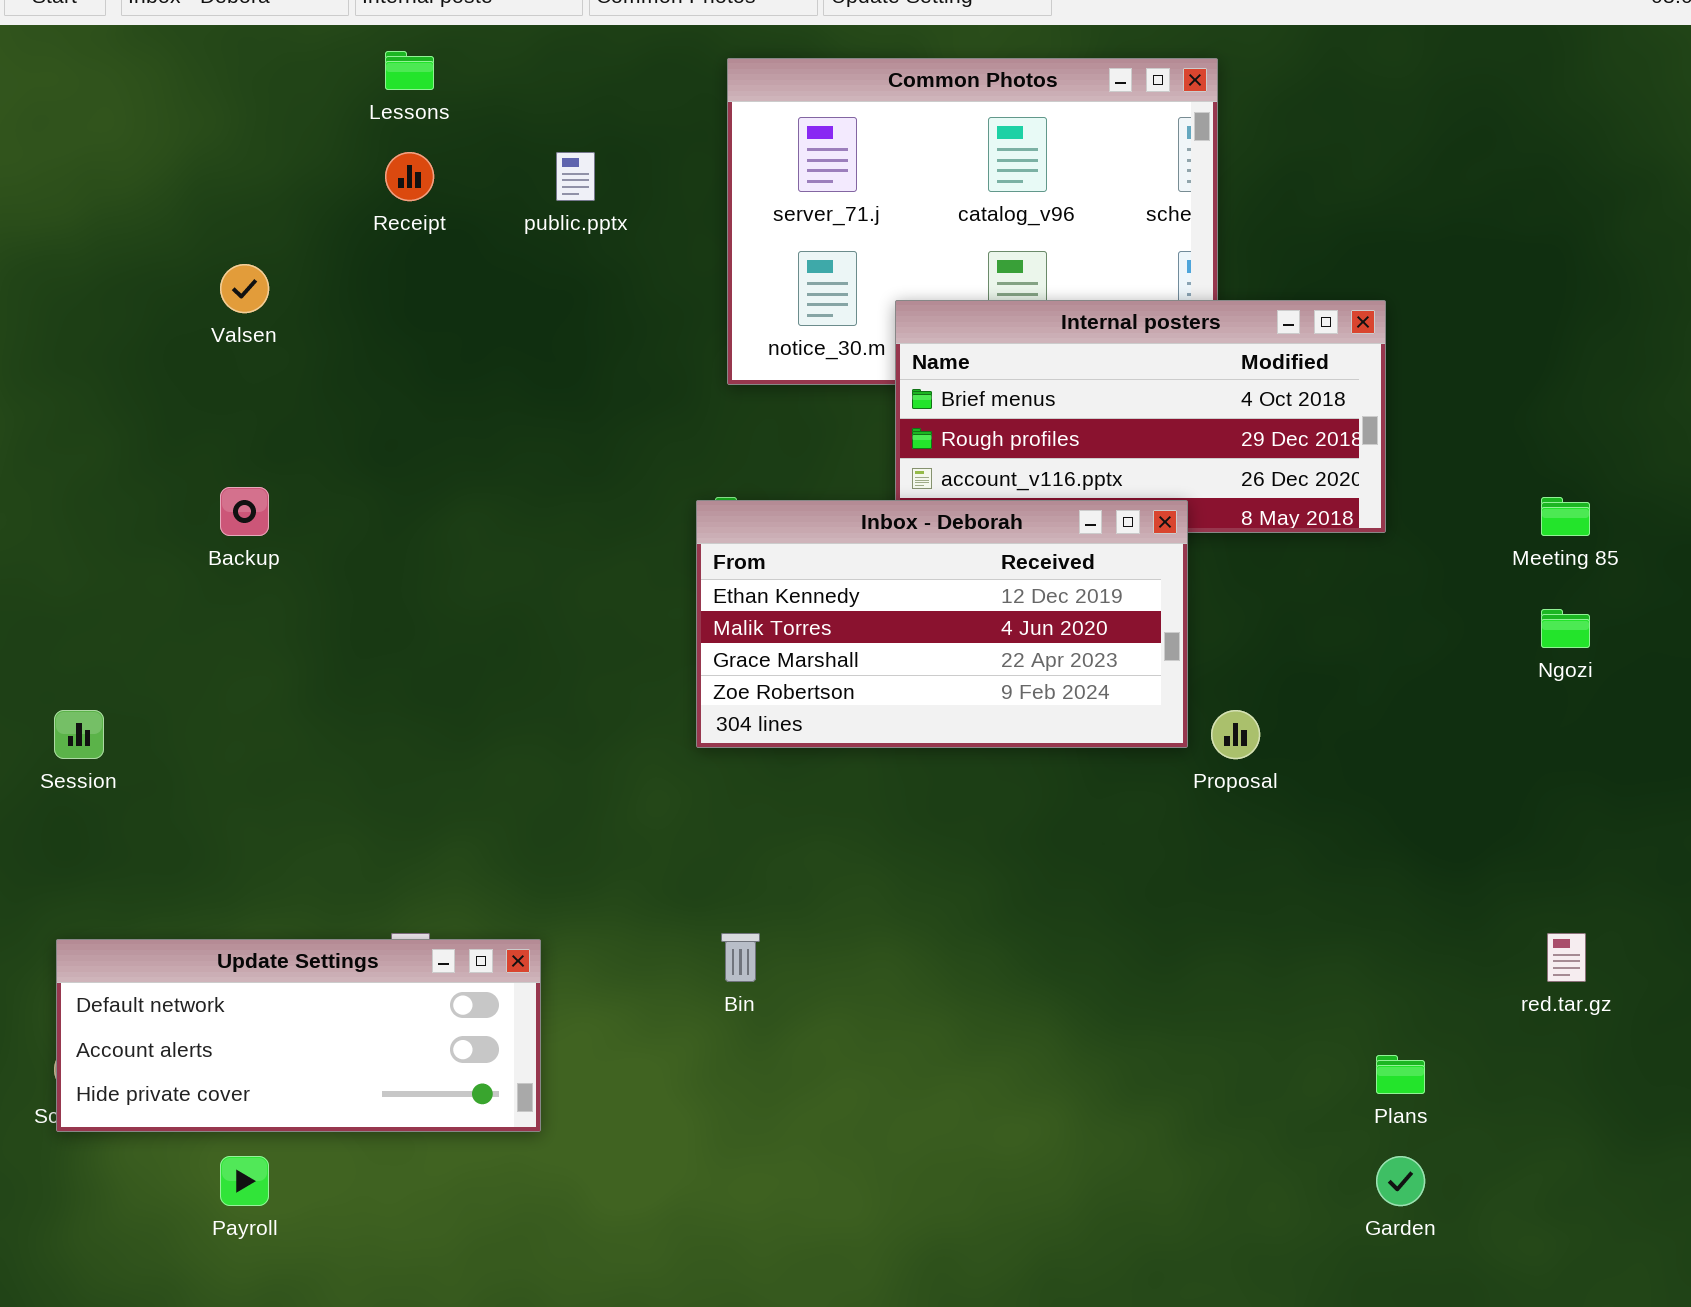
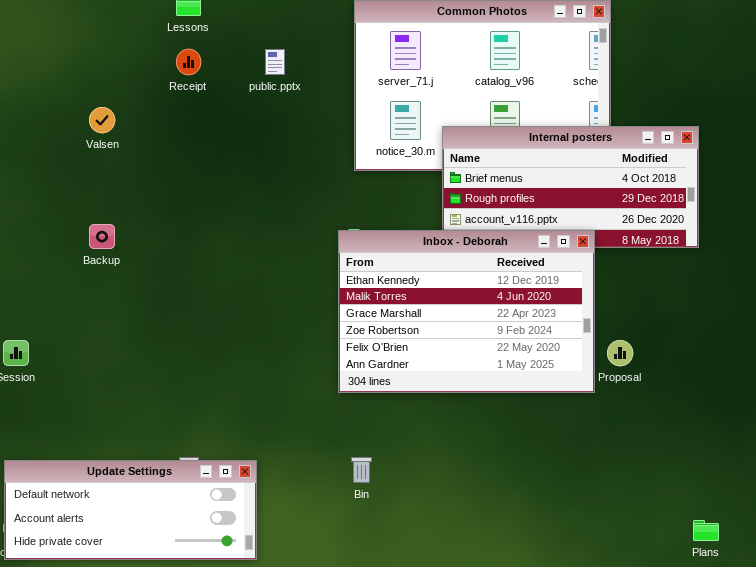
Inbox - Deborah: [696,500,1188,748] -> [338,230,595,393], resized

